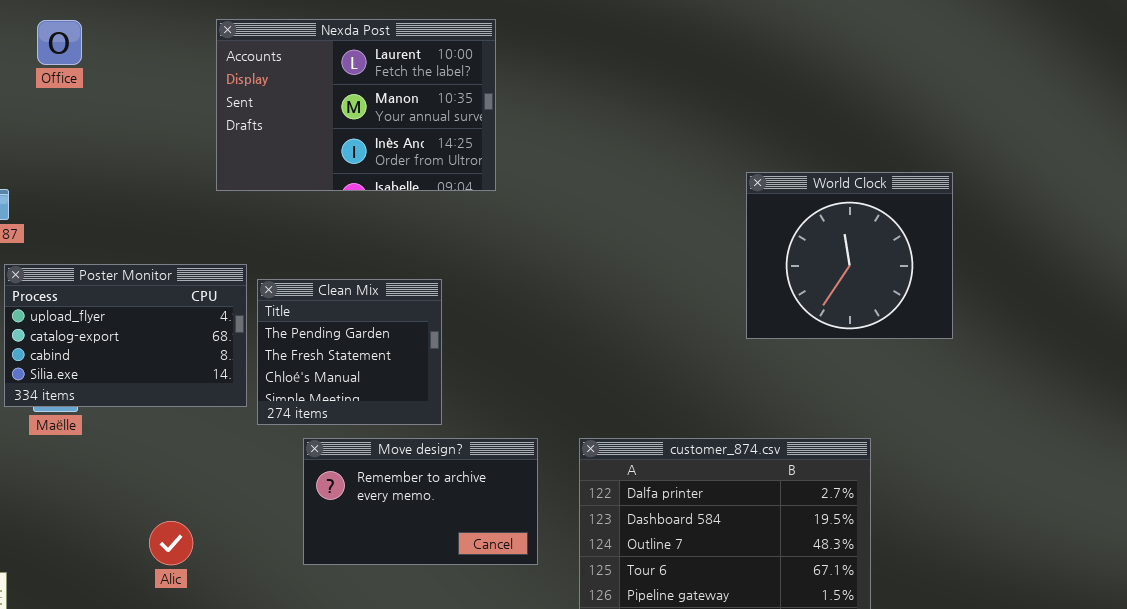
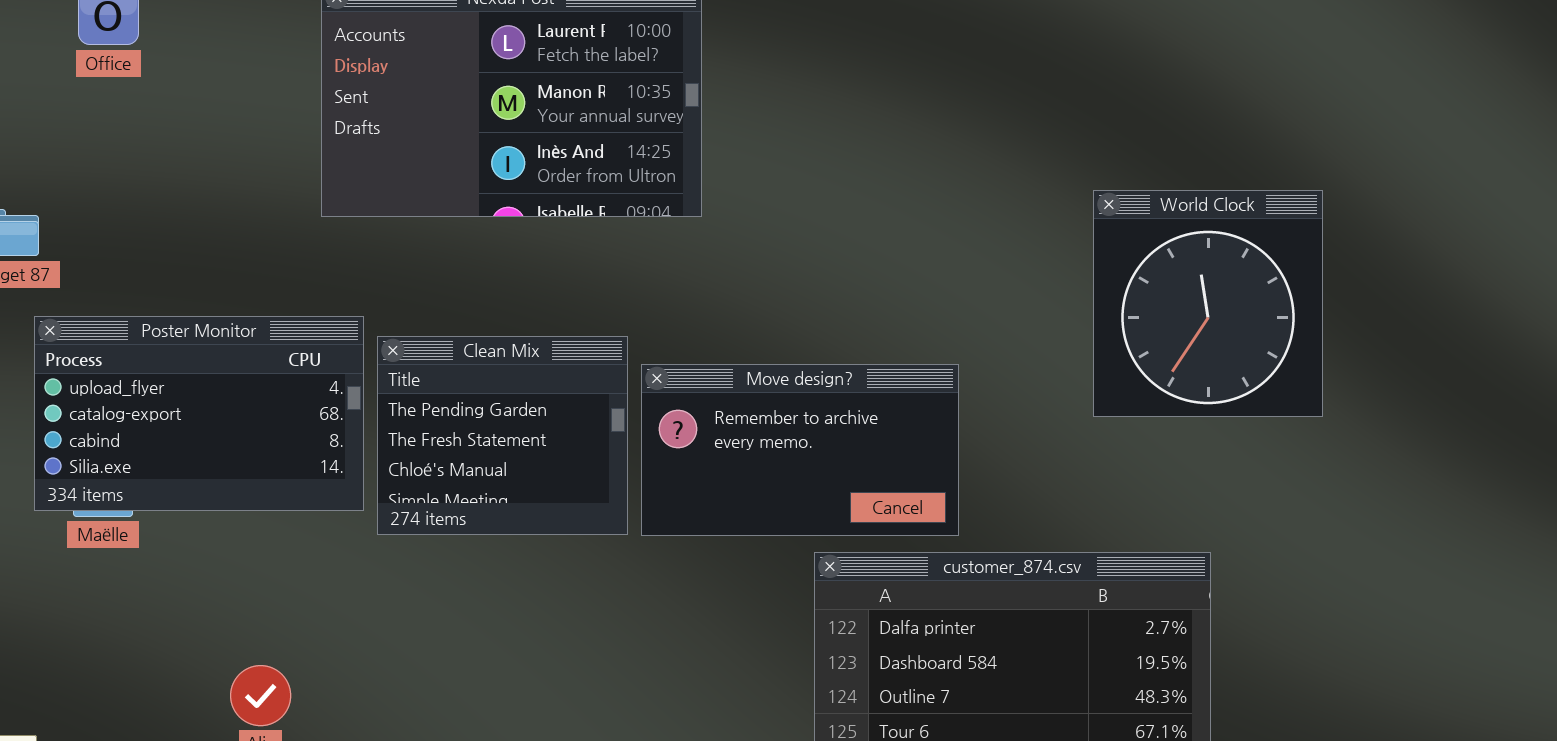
World Clock: [746,172,953,339] -> [1093,190,1323,417], resized
Move design?: [303,438,538,565] -> [641,364,959,536], moved

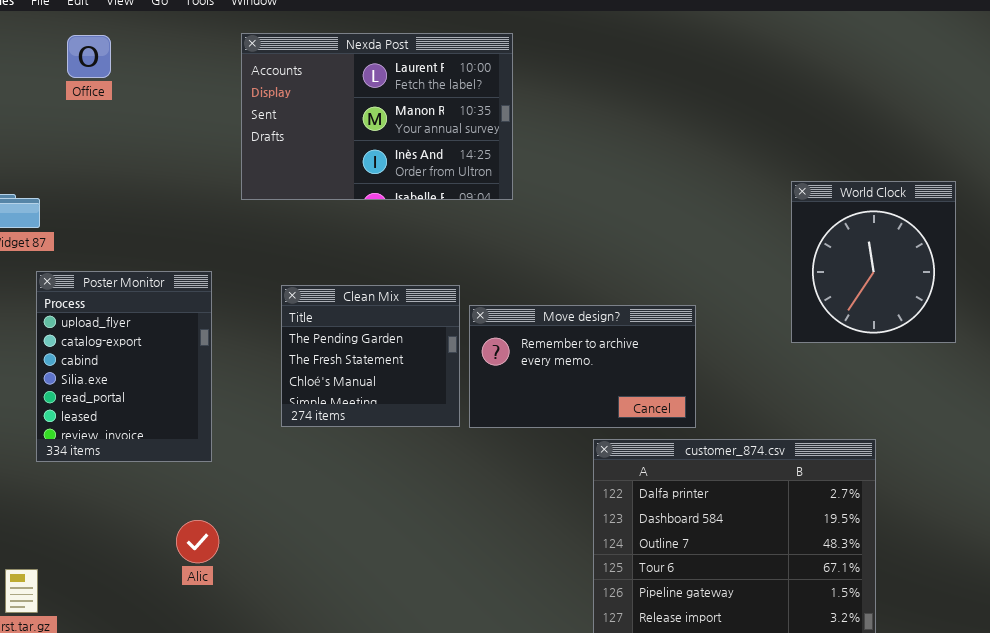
Poster Monitor: [34,316,364,511] -> [36,271,212,462], resized

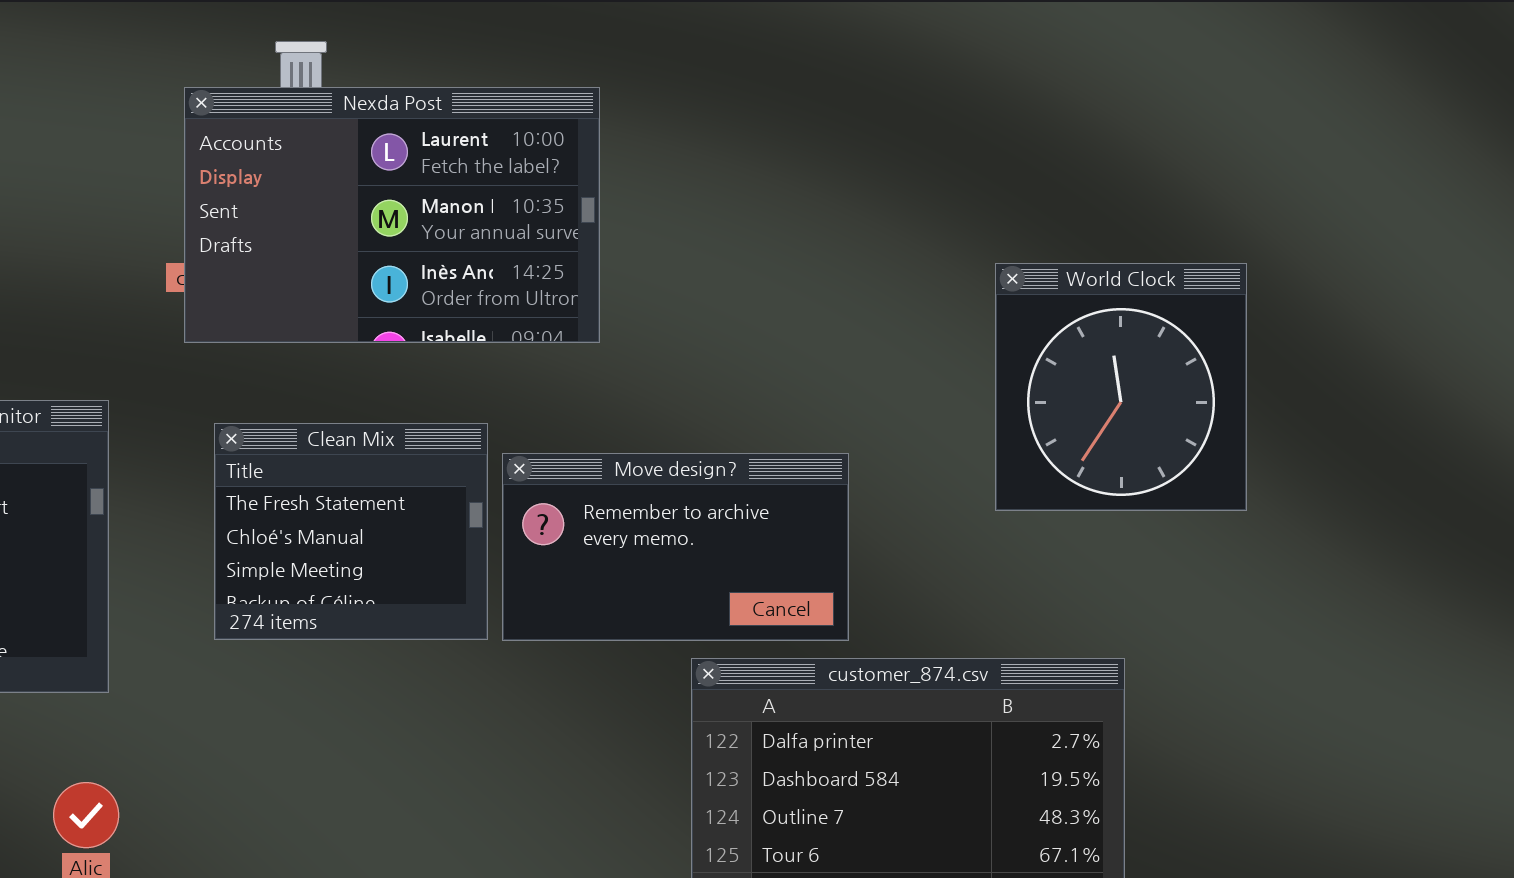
Nexda Post: [241,33,513,200] -> [184,87,600,343], moved
Clean Mix: [281,285,460,427] -> [214,423,488,640], scrolled down 1 row

